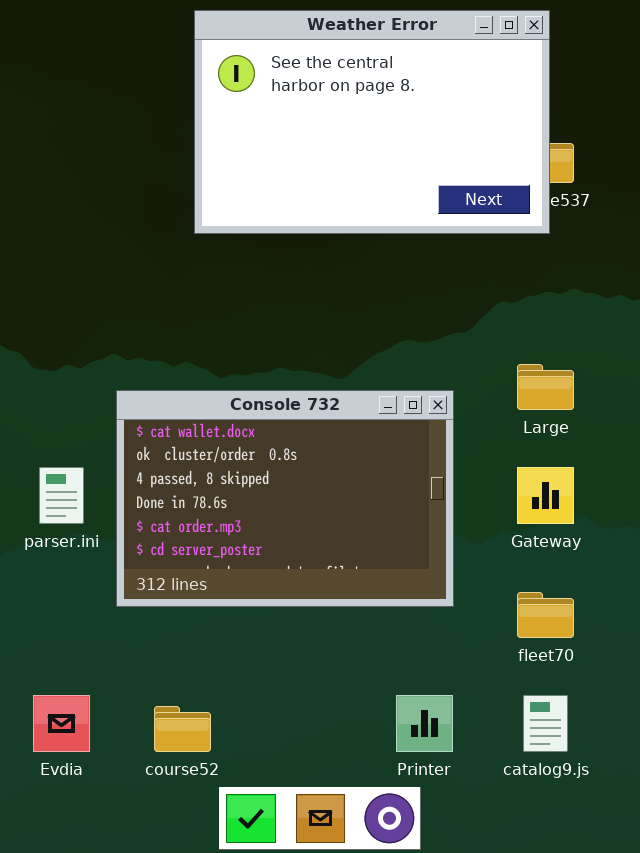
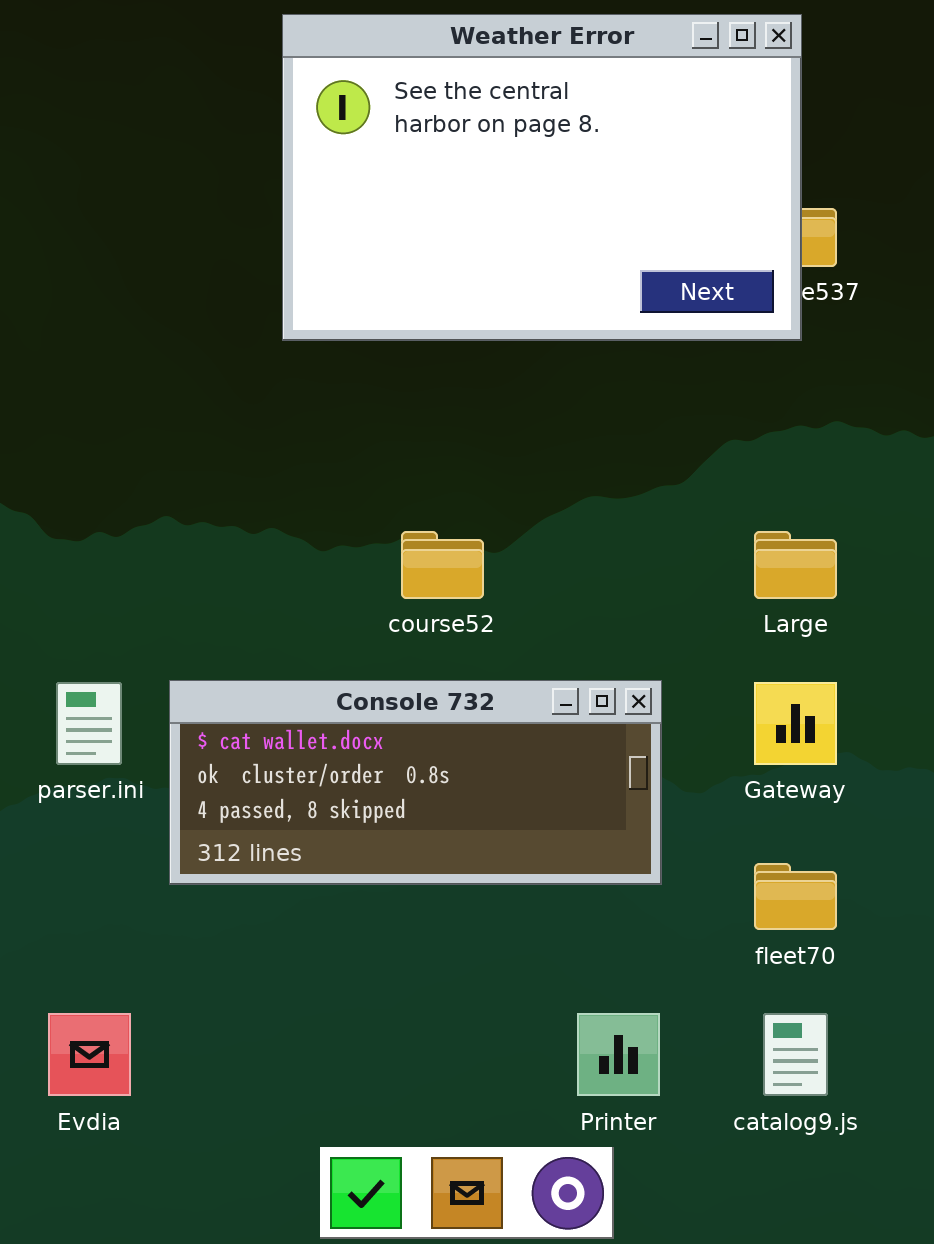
Console 732: [116,390,454,607] -> [169,680,662,885], resized
course52: [154,706,211,752] -> [401,531,484,599], moved

